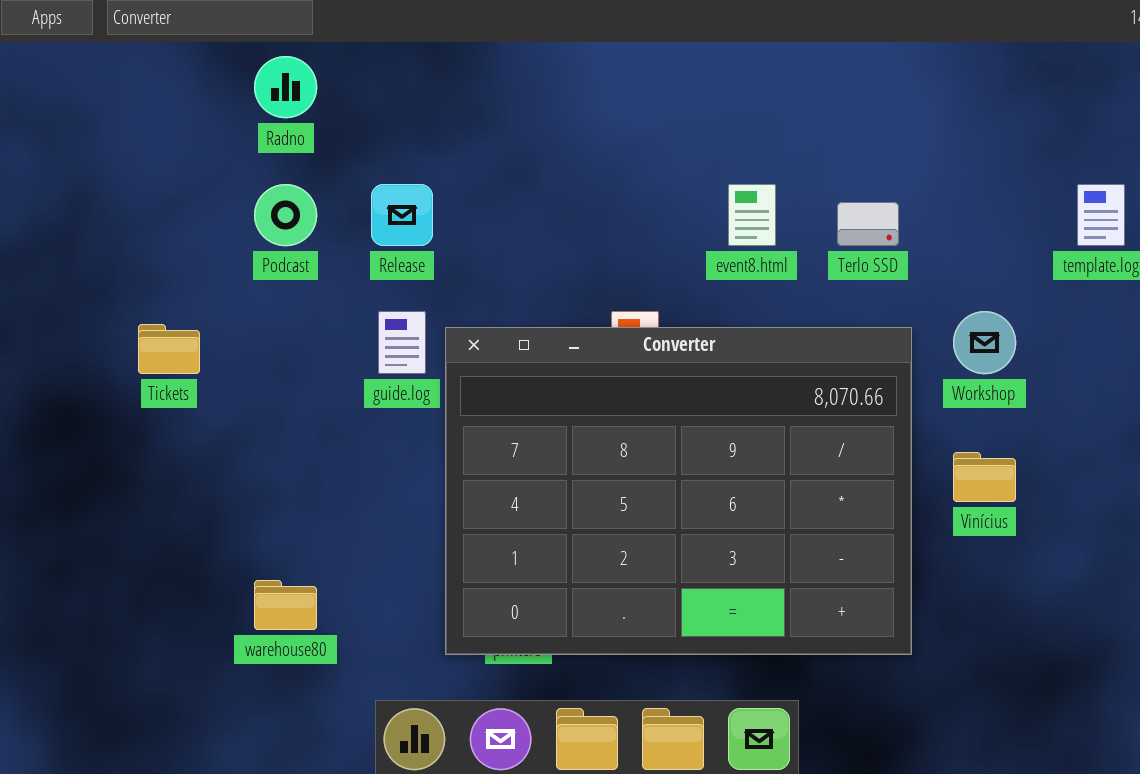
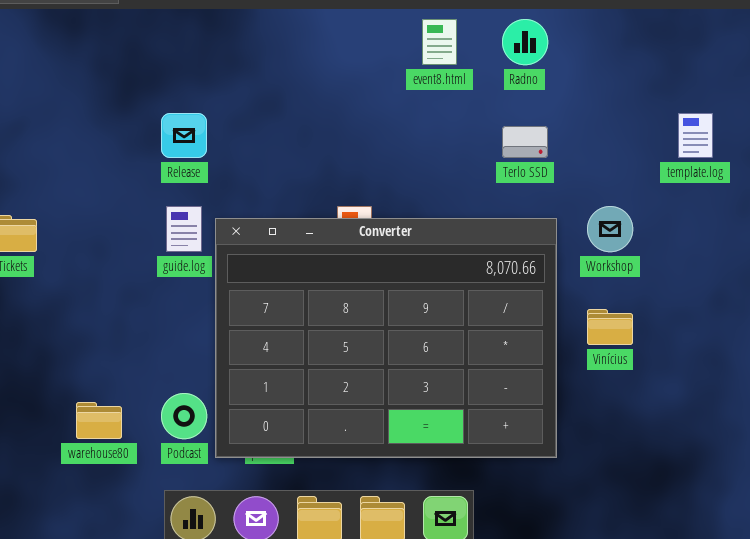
Radno: [254,56,317,118] -> [502,19,548,65], moved
Podcast: [254,184,317,246] -> [161,393,207,439], moved
event8.html: [728,184,776,246] -> [422,19,457,65], moved

